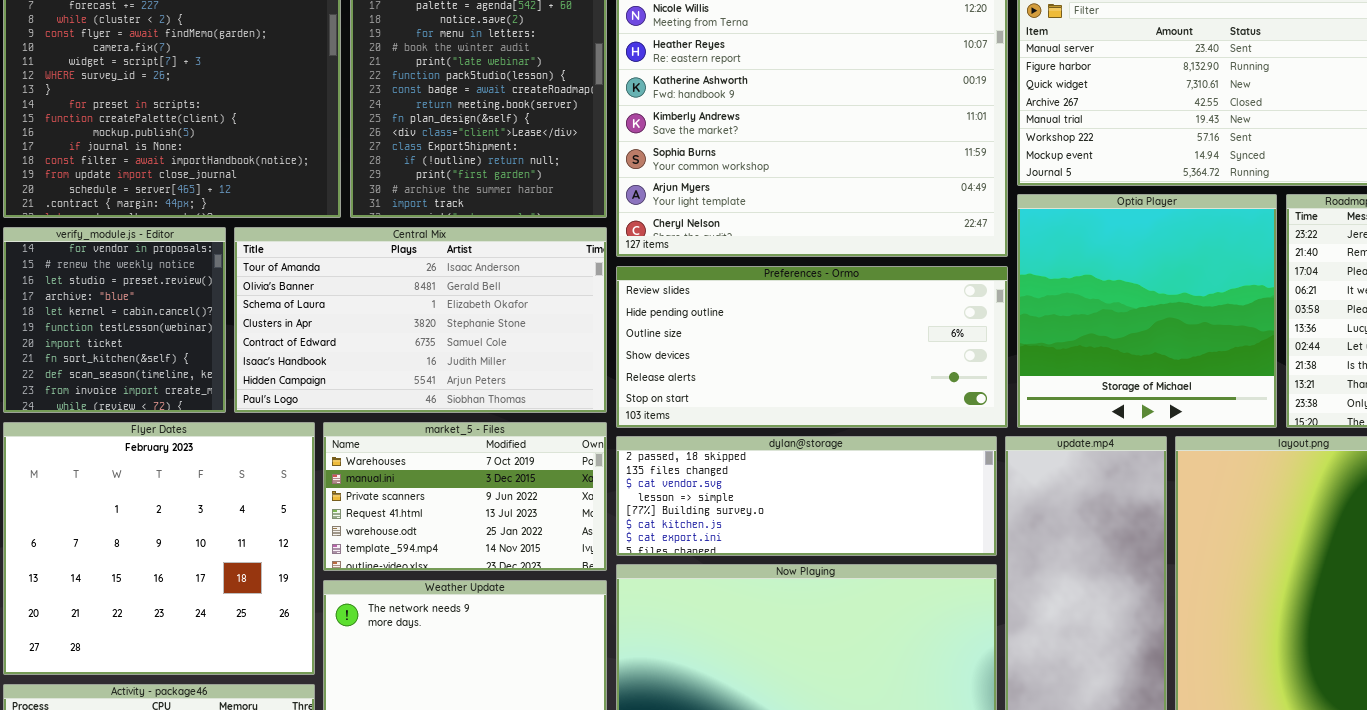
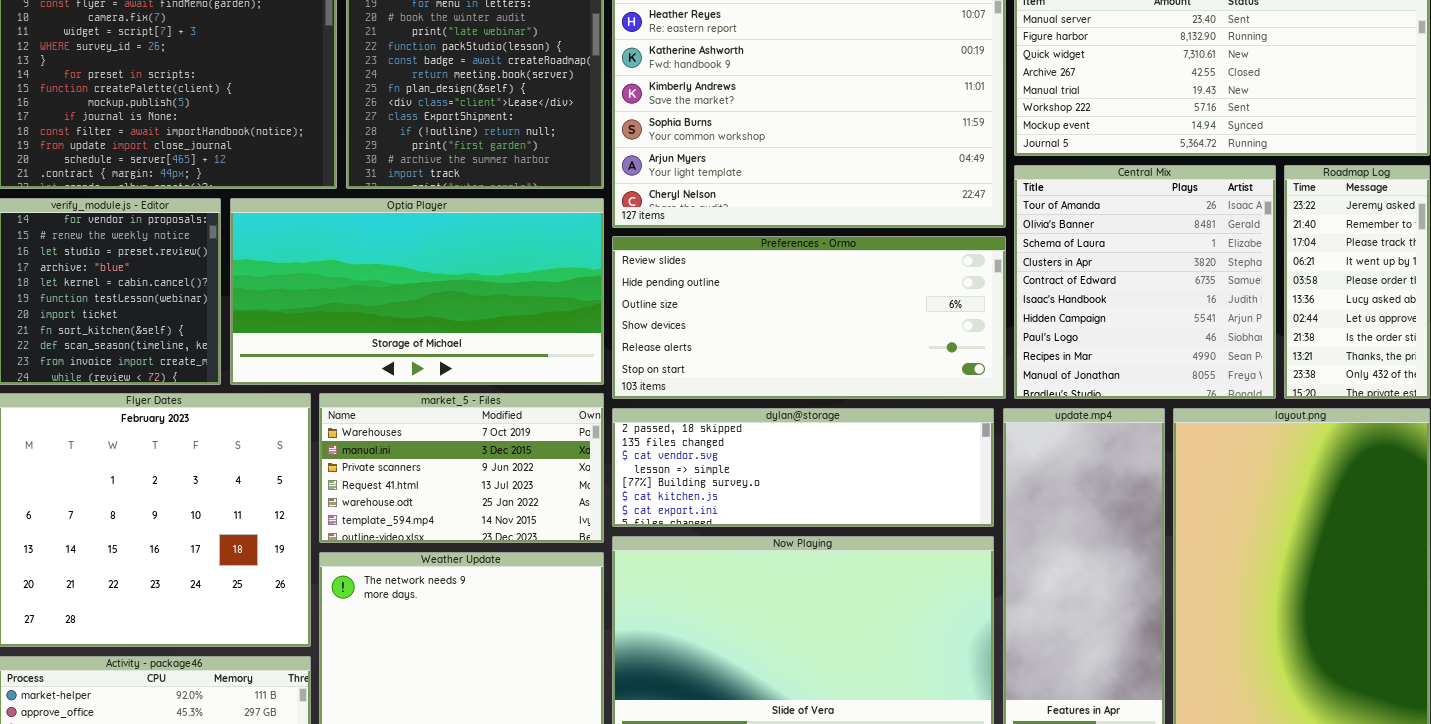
Optia Player: [1017,194,1277,428] -> [230,198,604,385], moved, resized
Central Mix: [234,227,607,413] -> [1014,165,1276,399], moved, resized

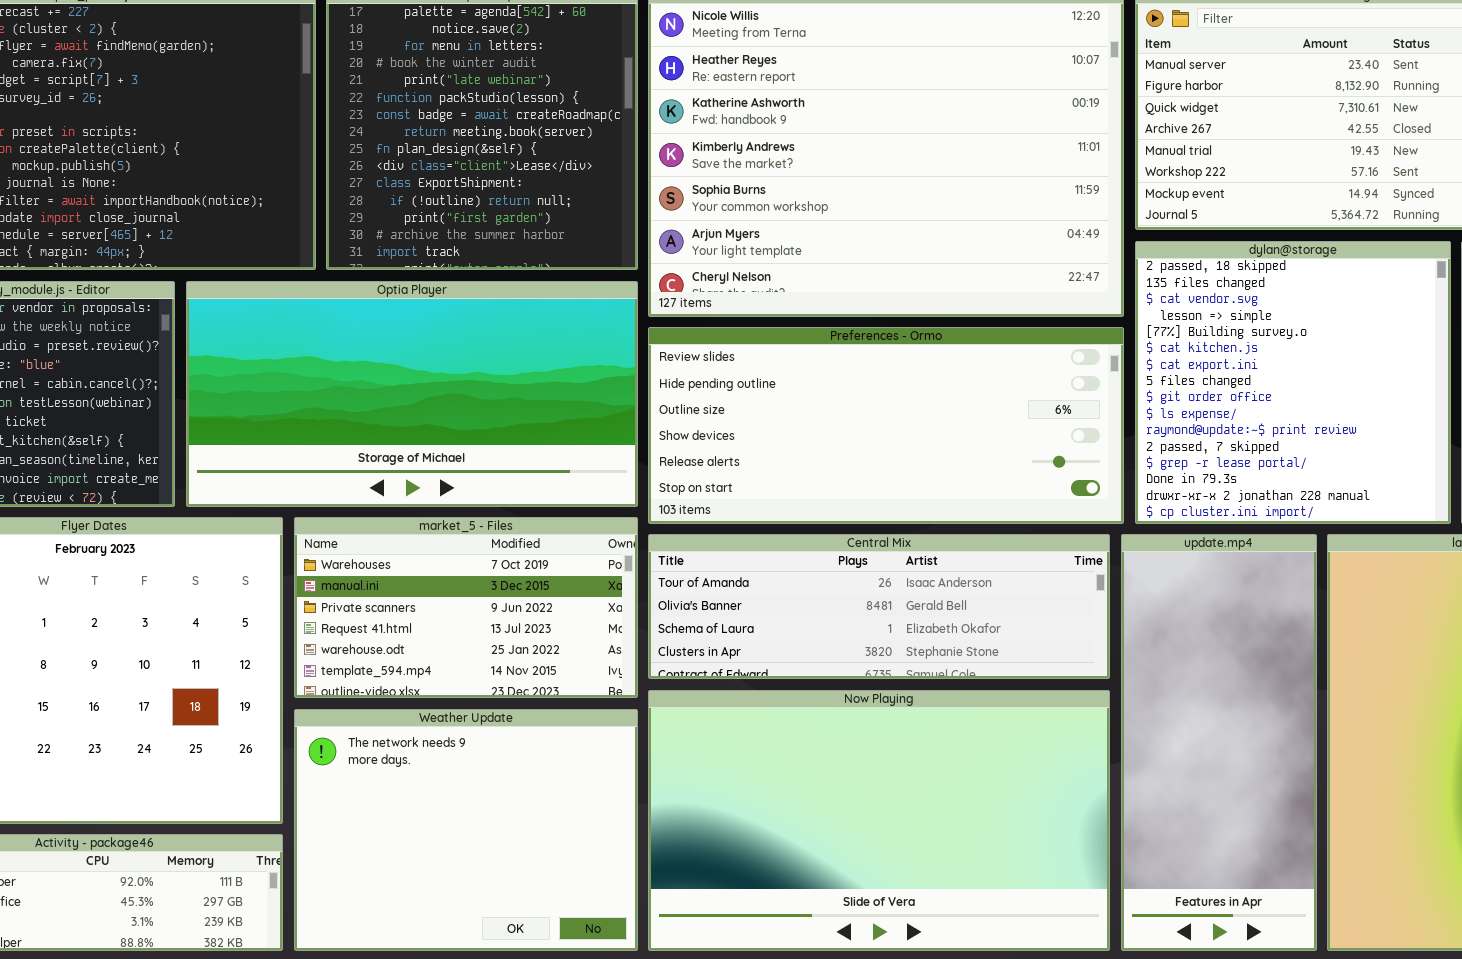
Central Mix: [1014,165,1276,399] -> [648,534,1110,679], moved, resized
dylan@storage: [612,408,994,527] -> [1135,241,1451,524], moved, resized

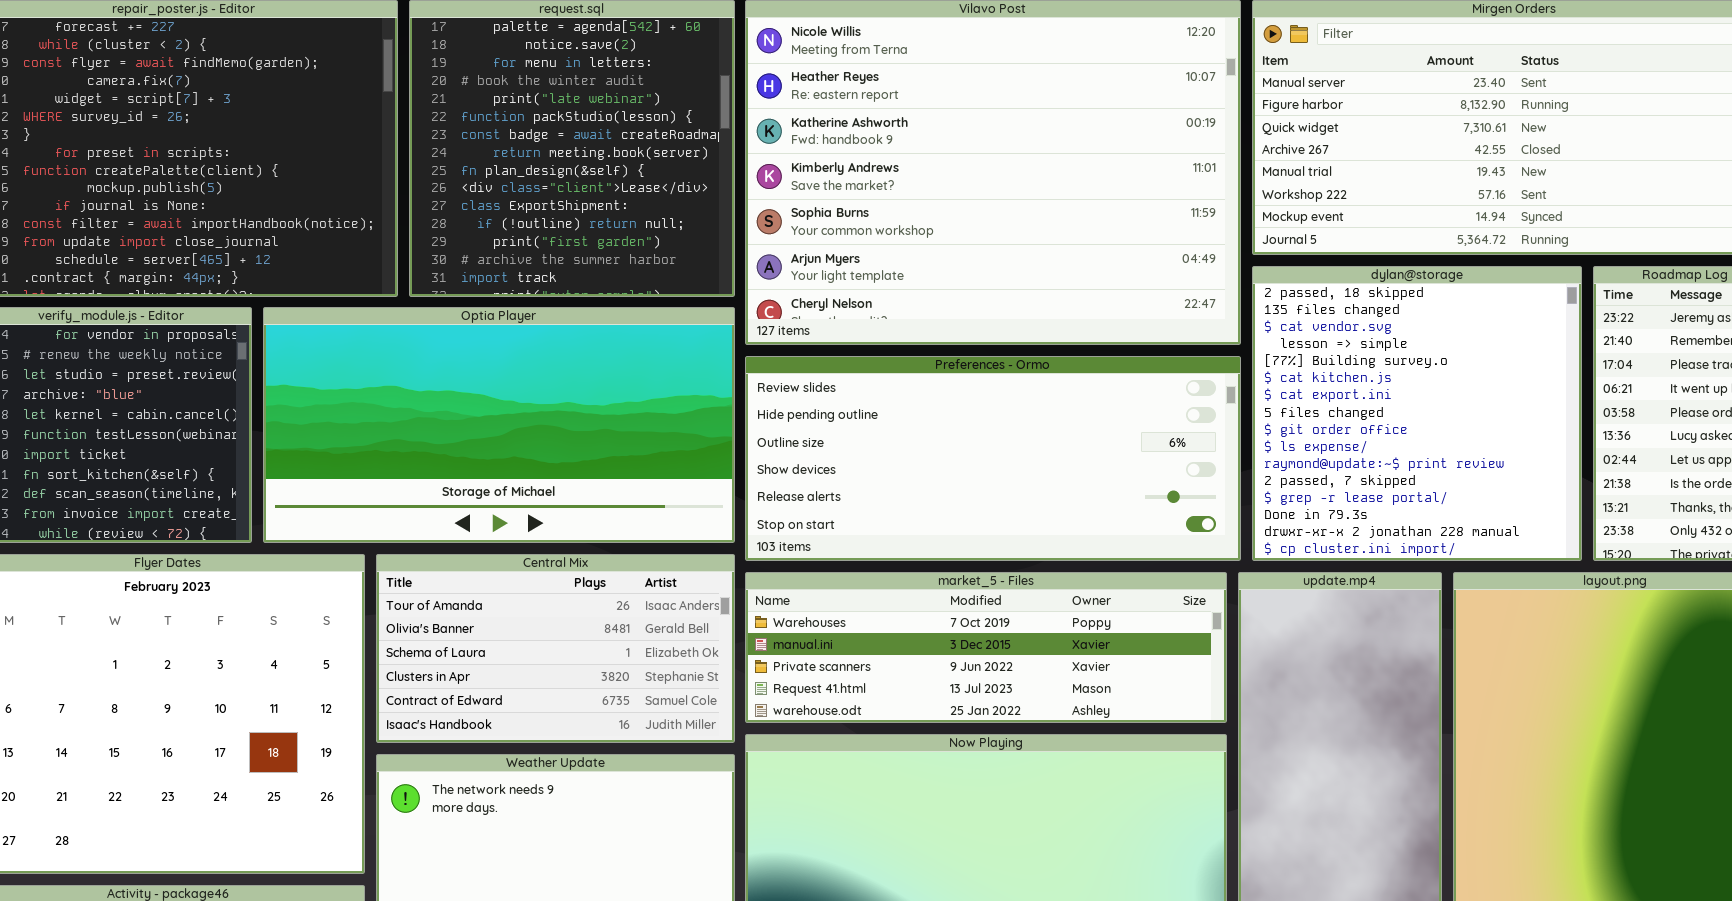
market_5 - Files: [294,517,638,698] -> [745,572,1227,723], moved, resized
Central Mix: [648,534,1110,679] -> [376,554,735,743], moved, resized

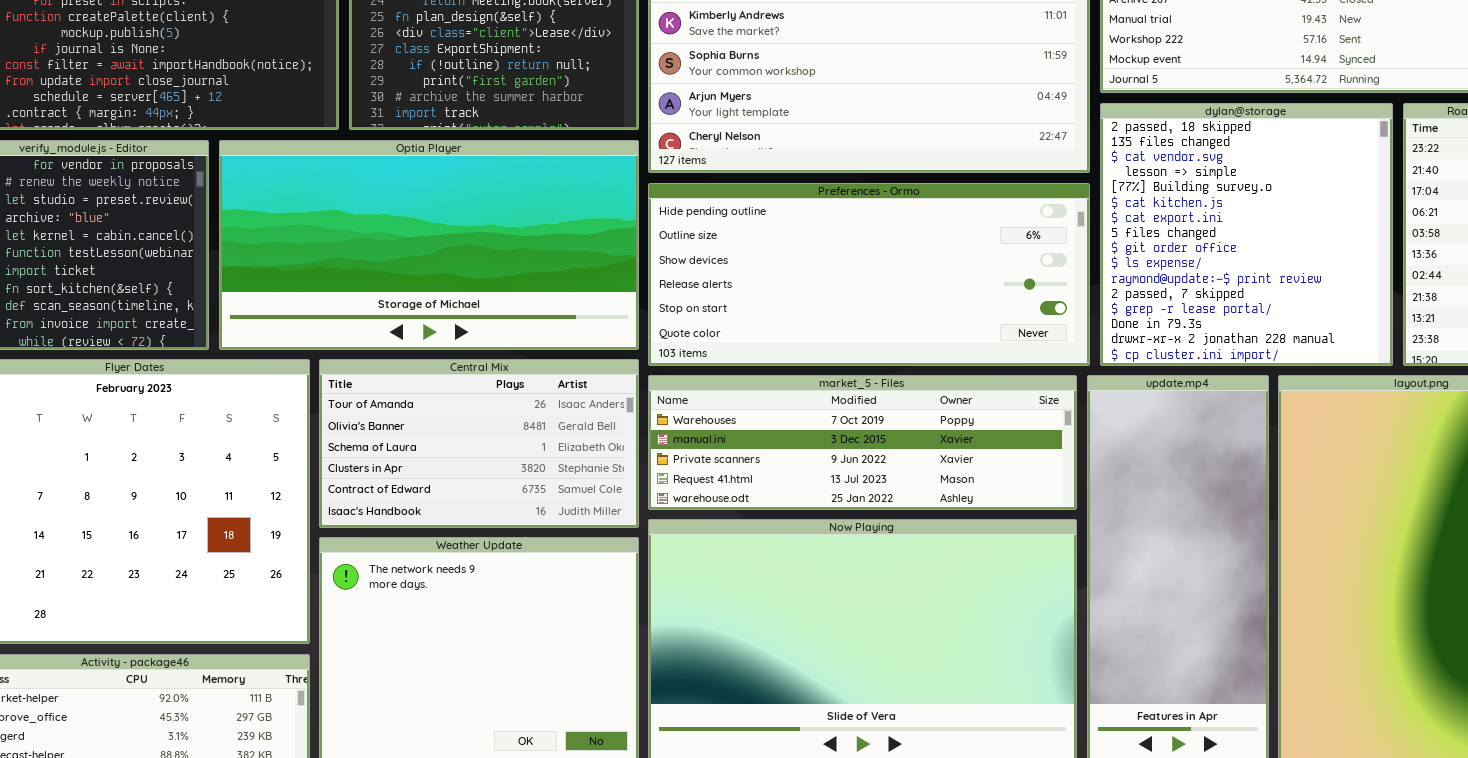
Preferences - Ormo: [745,356,1241,561] -> [648,183,1090,366], scrolled down 1 row

